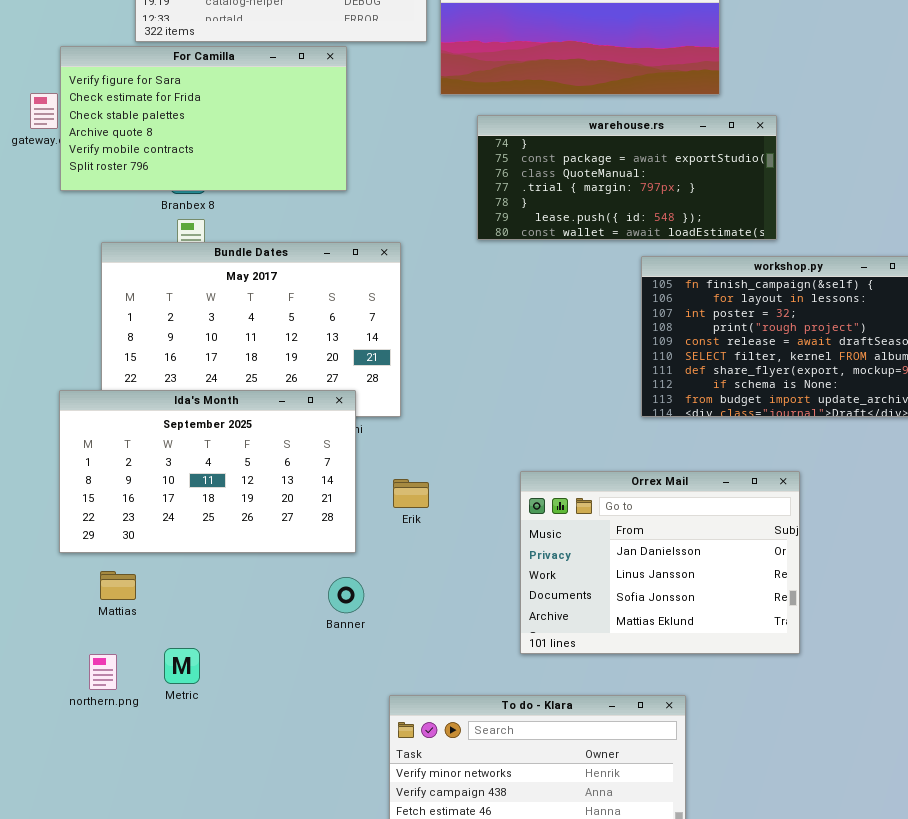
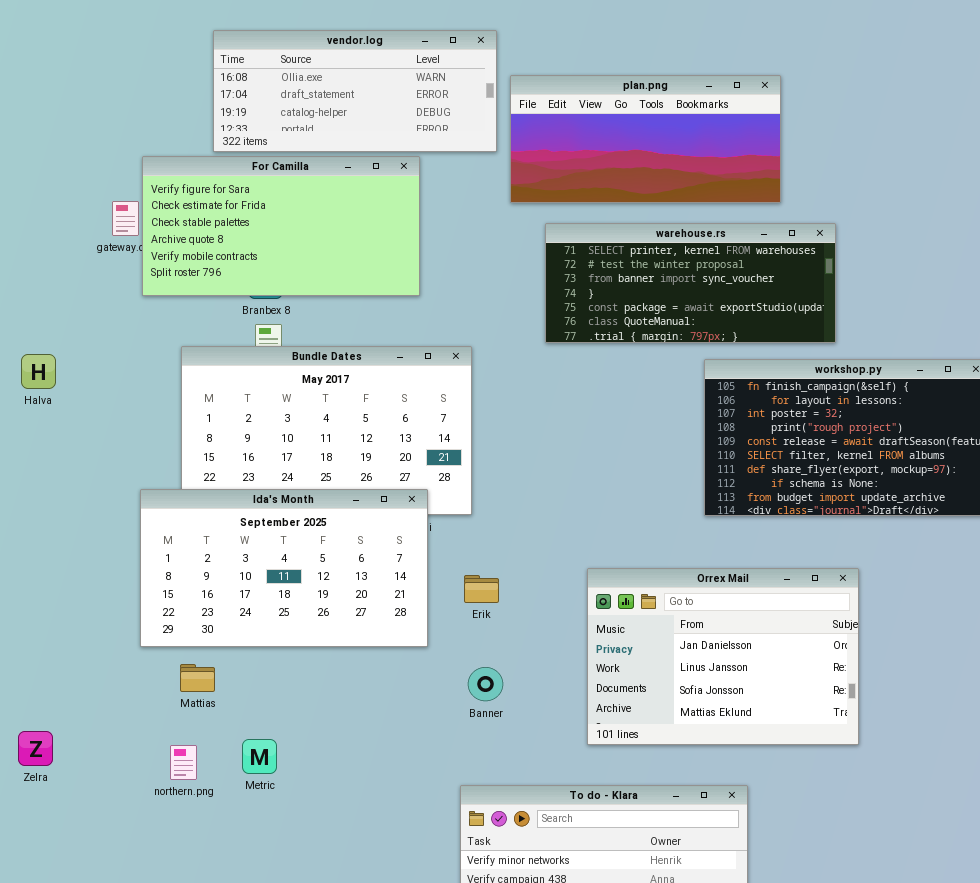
warehouse.rs: [477,115,777,240] -> [545,223,836,343], scrolled up 3 rows
Banner: [328,577,364,613] -> [468,667,503,701], moved

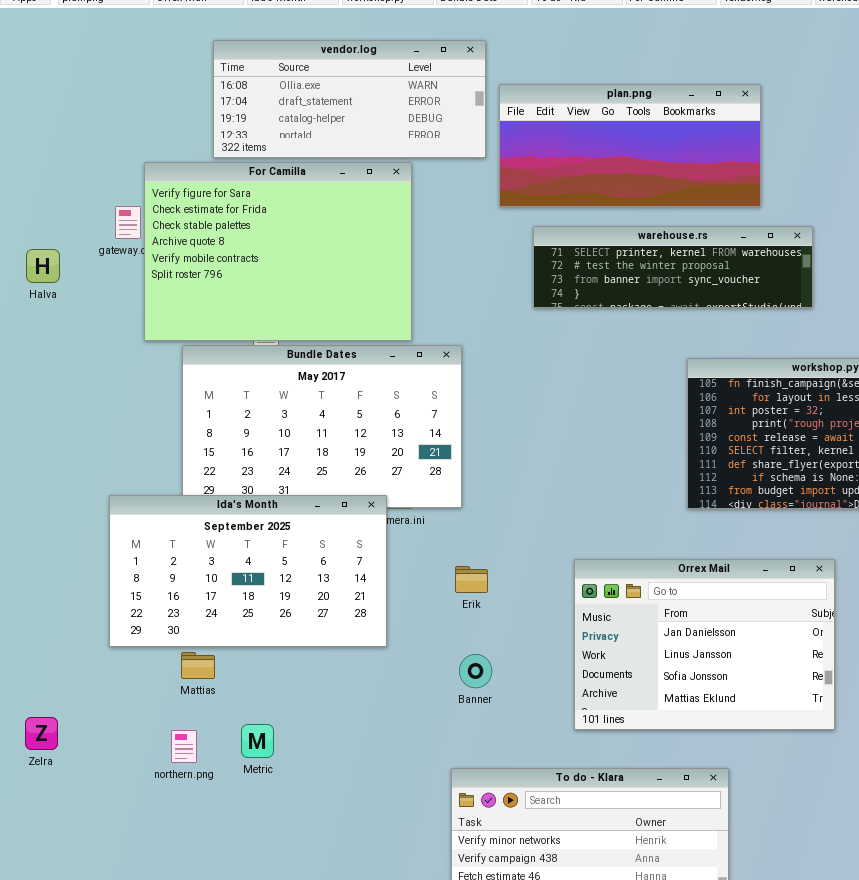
For Camilla: [142,156,420,296] -> [144,162,412,341], resized
warehouse.rs: [545,223,836,343] -> [533,226,813,308], resized
Halva: [21,354,56,389] -> [26,249,60,283], moved
Ida's Month: [140,489,428,647] -> [109,495,387,647], moved

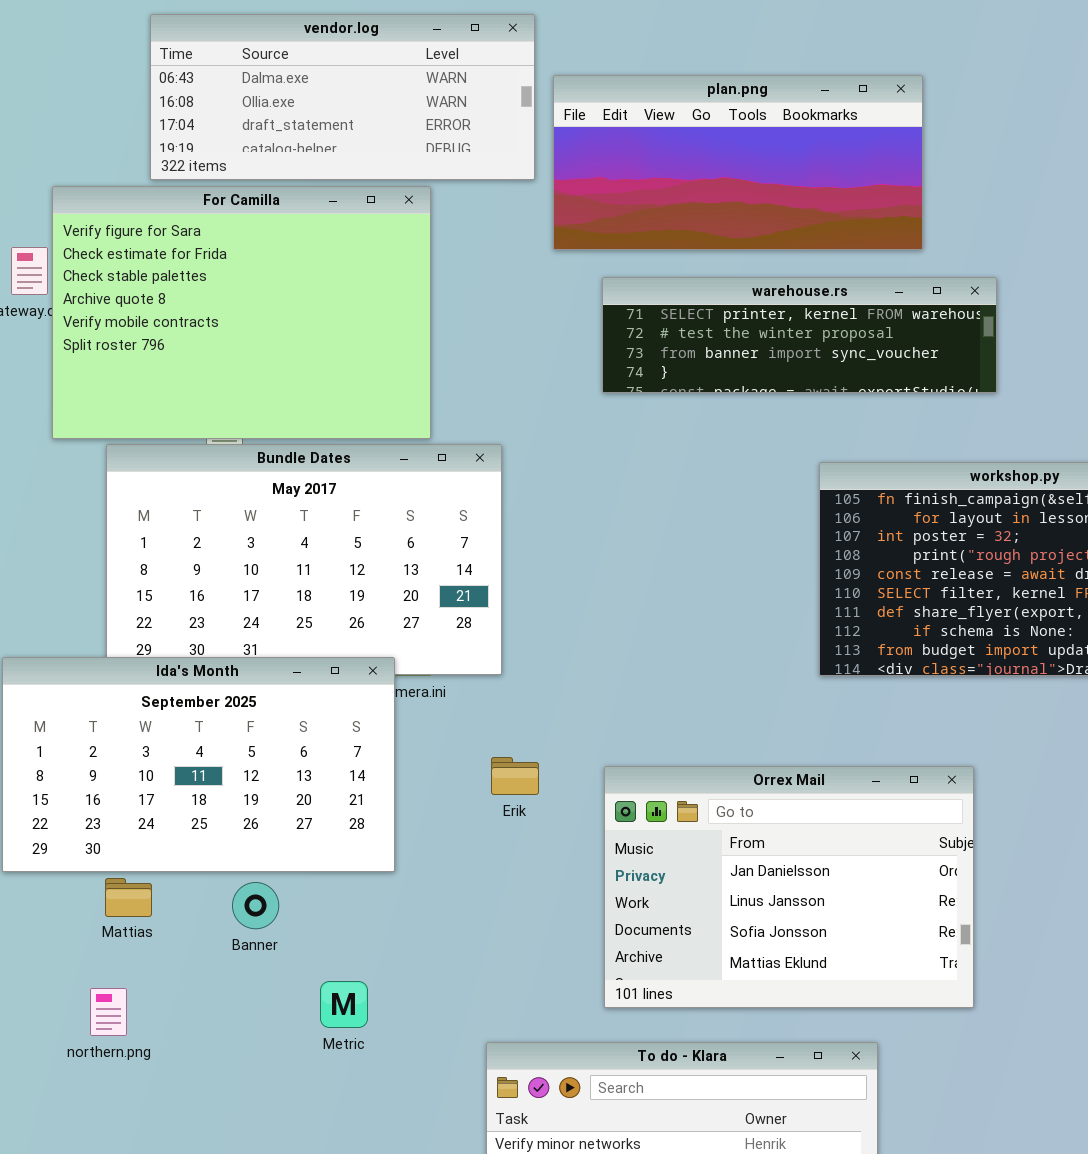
vendor.log: [213,40,486,158] -> [150,14,535,180], scrolled up 1 row
Orrex Mail: [574,559,835,730] -> [604,766,974,1008], moved
Banner: [459,654,492,688] -> [232,882,279,929], moved
Metric: [241,724,274,758] -> [320,981,368,1028], moved

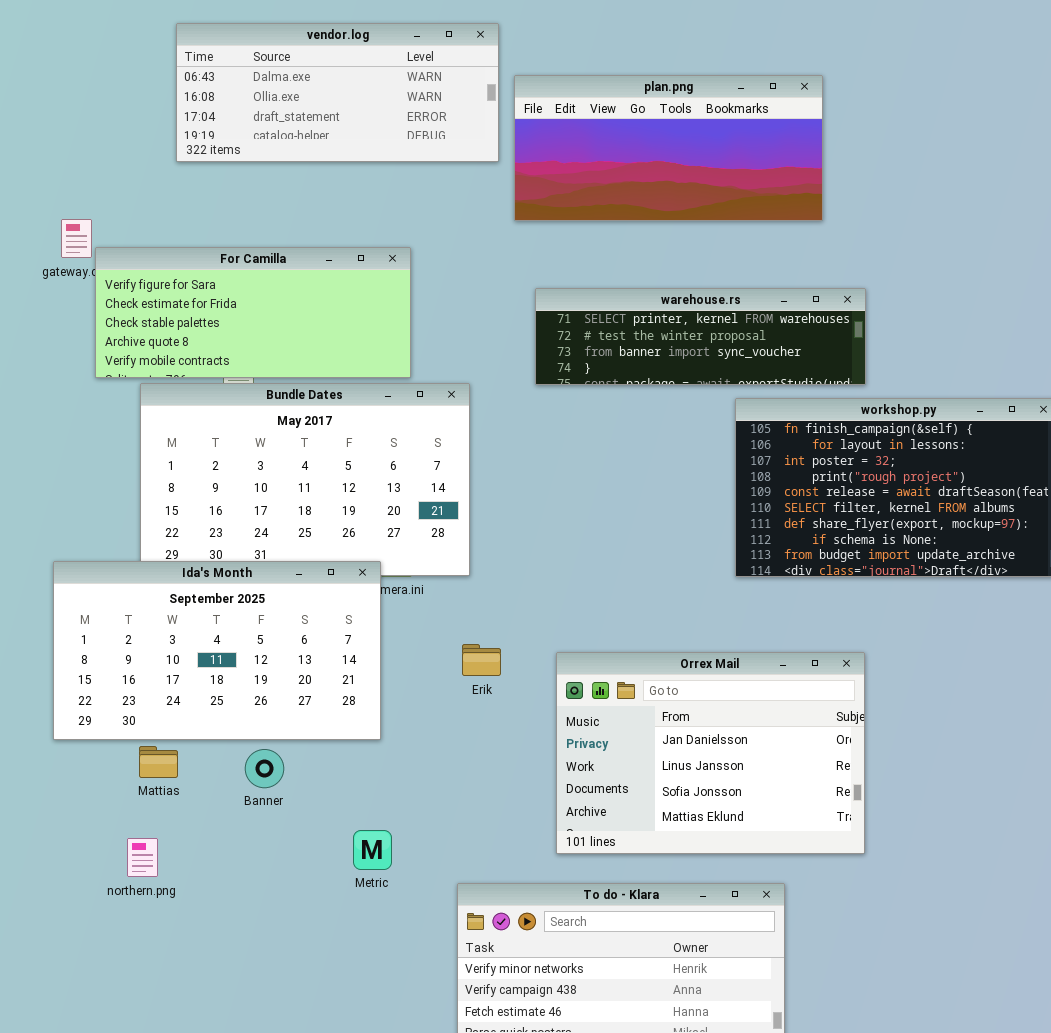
For Camilla: [52,186,431,439] -> [95,247,411,378], resized
warehouse.rs: [602,277,997,393] -> [535,288,866,385], moved
Metric: [320,981,368,1028] -> [353,830,392,870], moved

